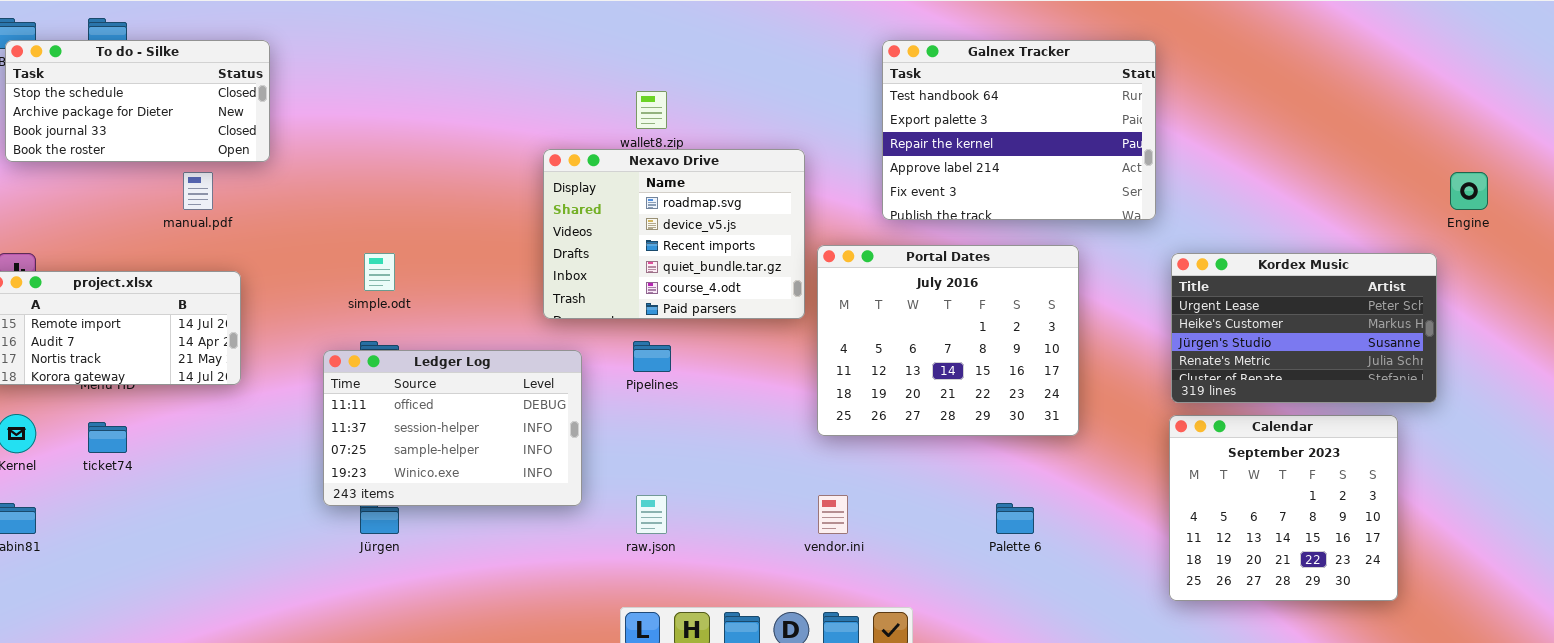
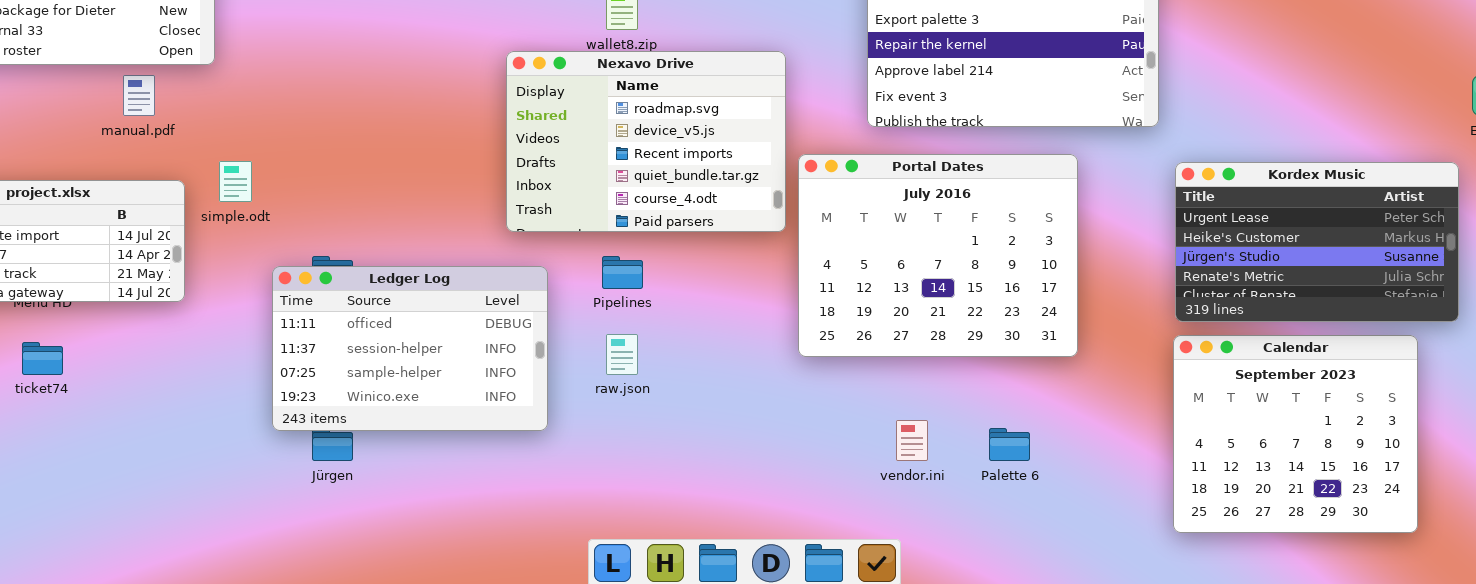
simple.odt: [364,253,395,291] -> [219,161,252,202], moved
raw.json: [636,495,667,534] -> [606,334,638,375], moved
vendor.ini: [818,495,848,534] -> [896,420,928,461], moved

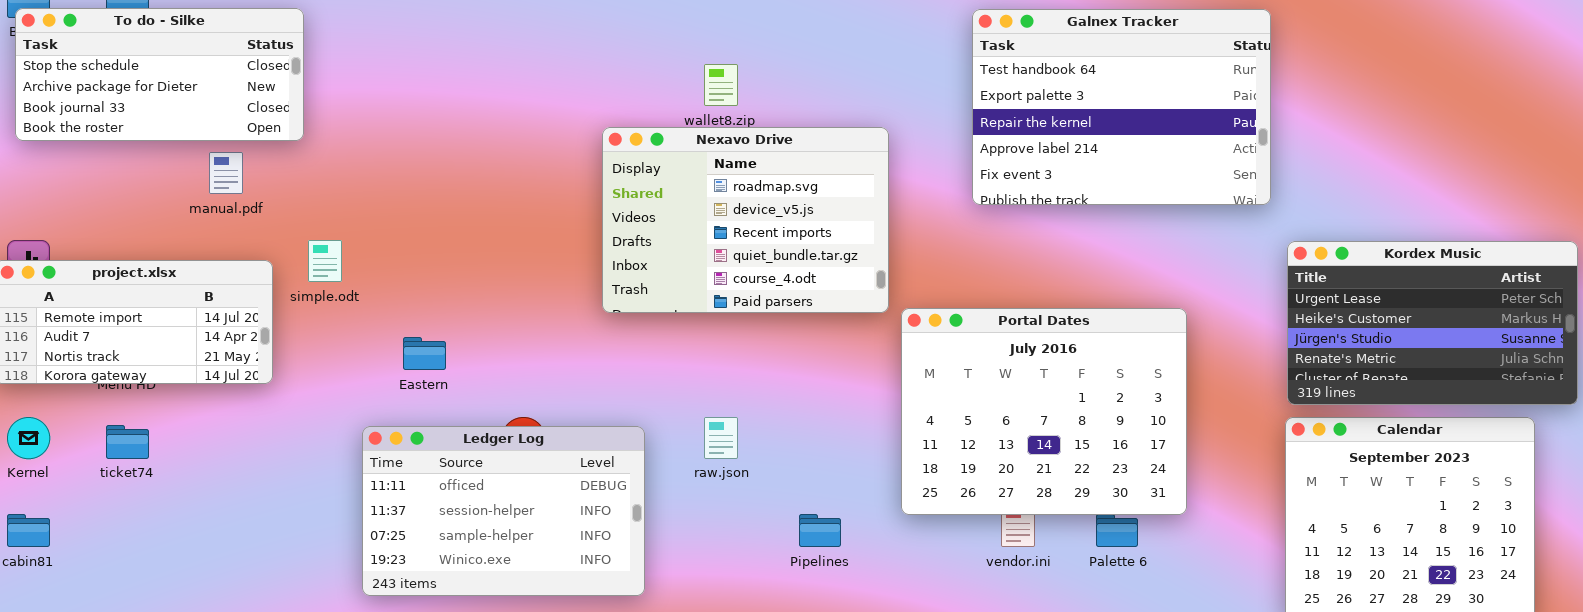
Portal Dates: [798,154,1078,357] -> [901,308,1187,515], moved
Pipelines: [602,256,643,289] -> [799,514,841,547], moved
Ledger Log: [272,266,548,431] -> [362,426,645,596], moved

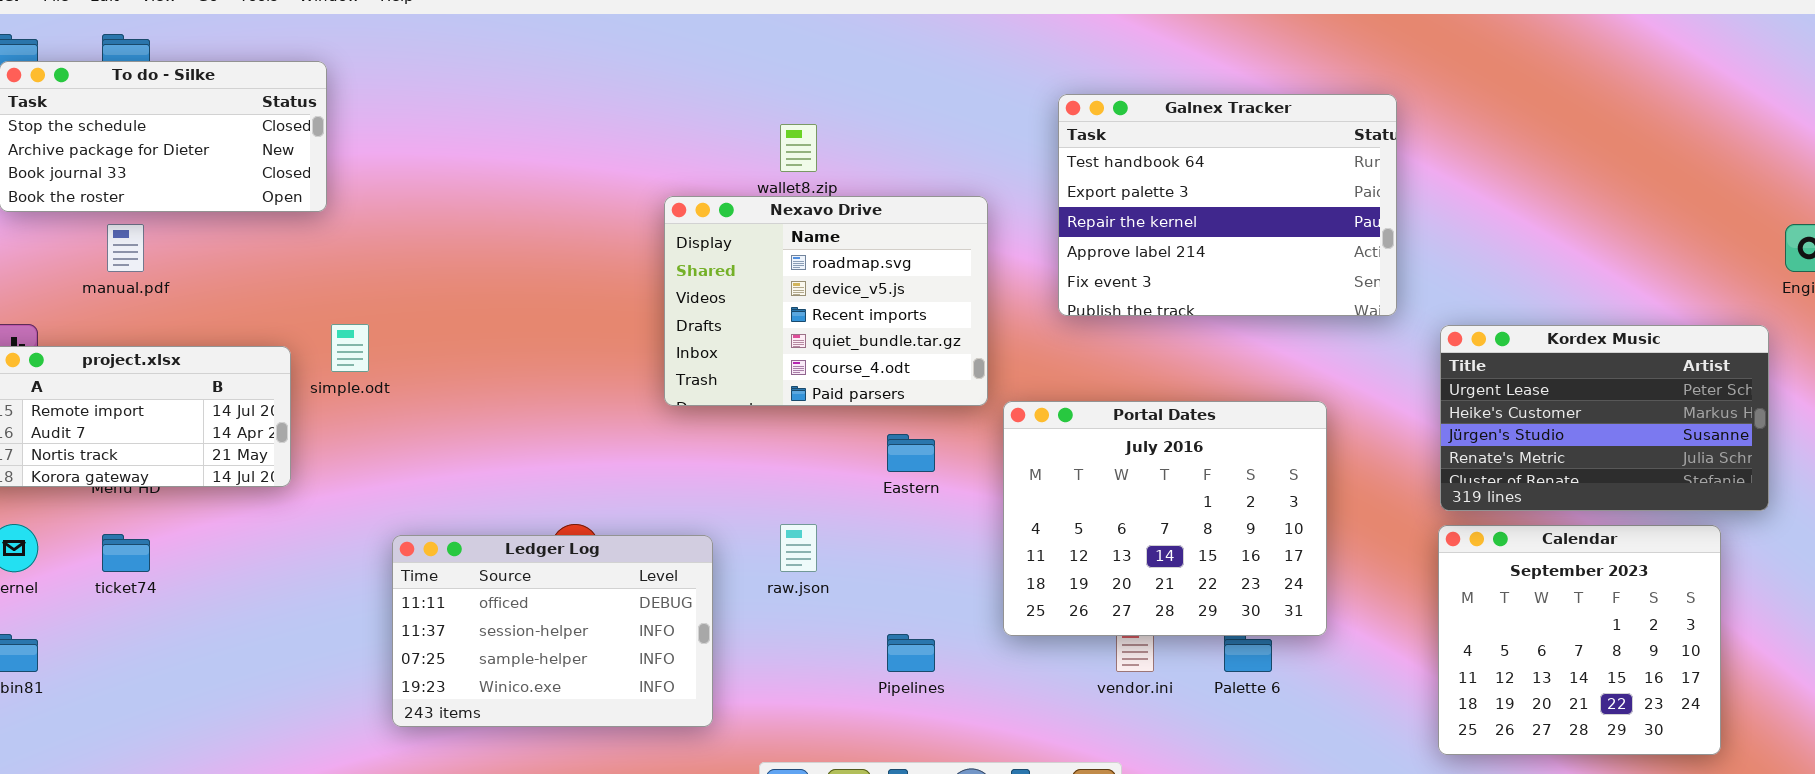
Galnex Tracker: [972,9,1271,205] -> [1058,94,1397,316], moved
manual.pdf: [209,152,243,194] -> [107,224,144,272], moved
Eastern: [403,337,446,370] -> [887,434,935,472], moved

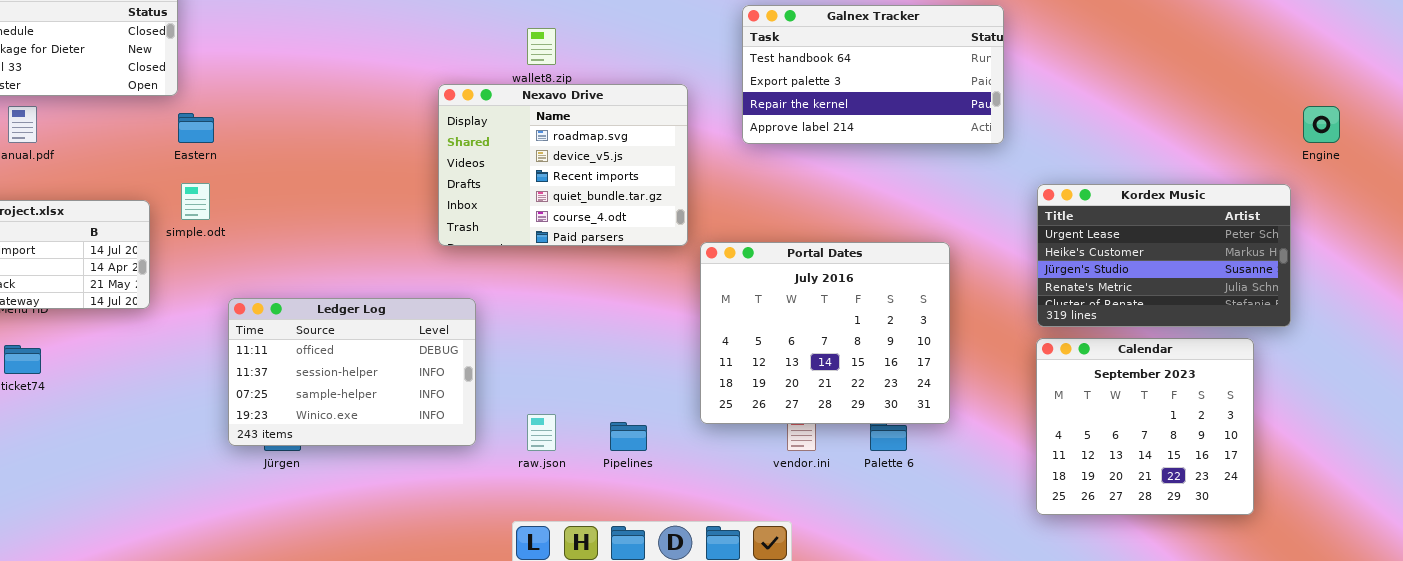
Galnex Tracker: [1058,94,1397,316] -> [742,5,1004,144], resized
Eastern: [887,434,935,472] -> [178,113,214,143], moved
raw.json: [780,524,817,572] -> [527,414,556,451], moved
Ledger Log: [392,535,713,727] -> [228,298,476,446], moved

